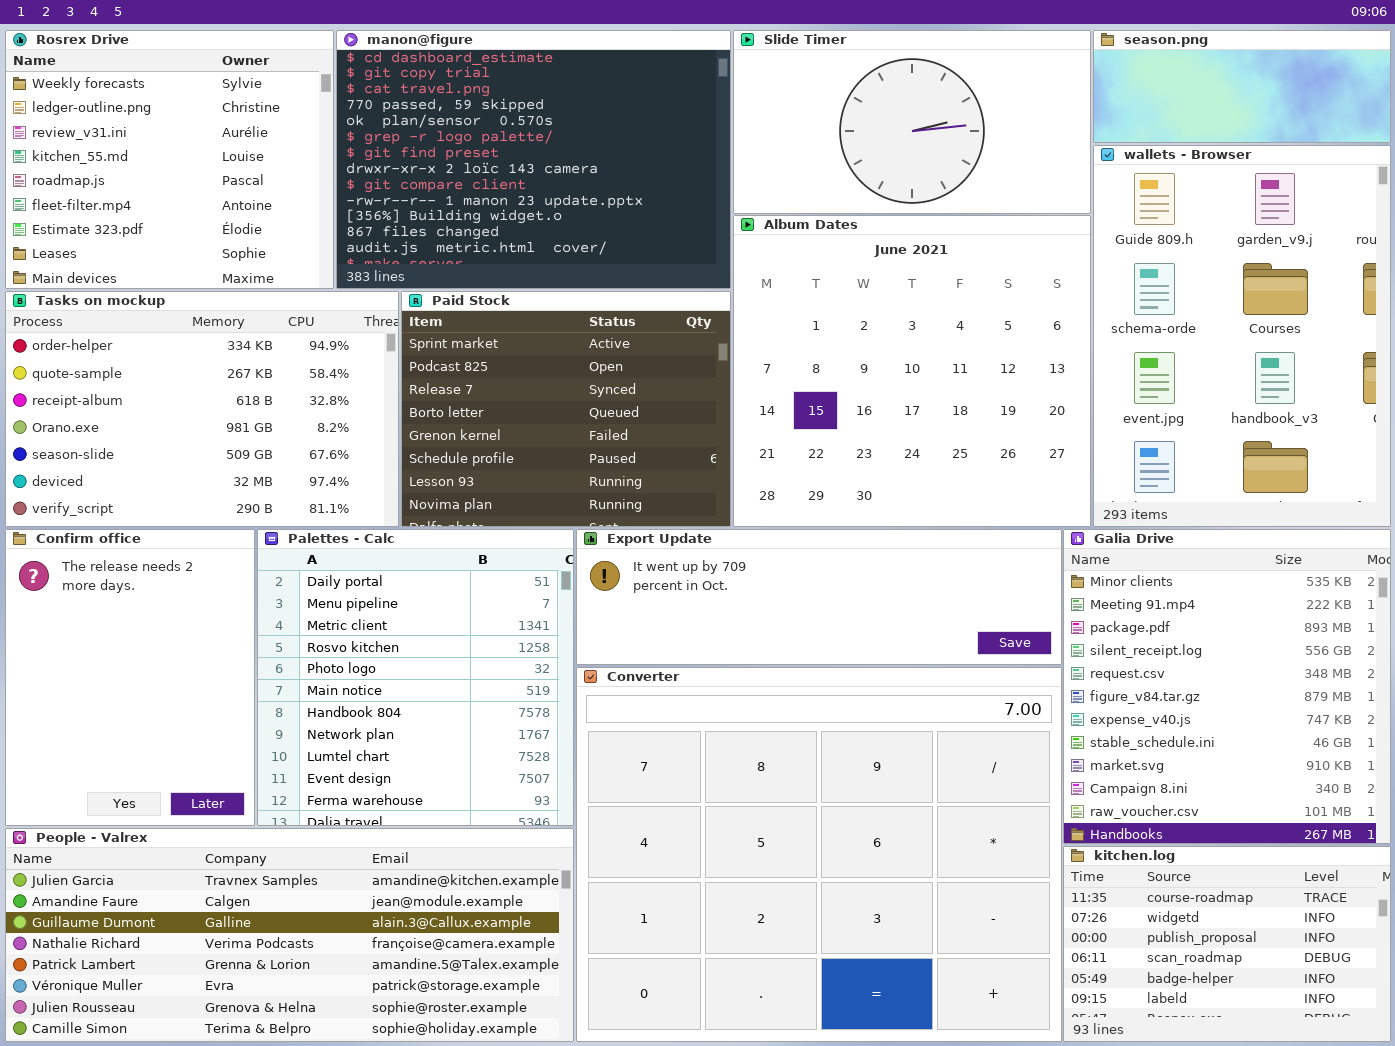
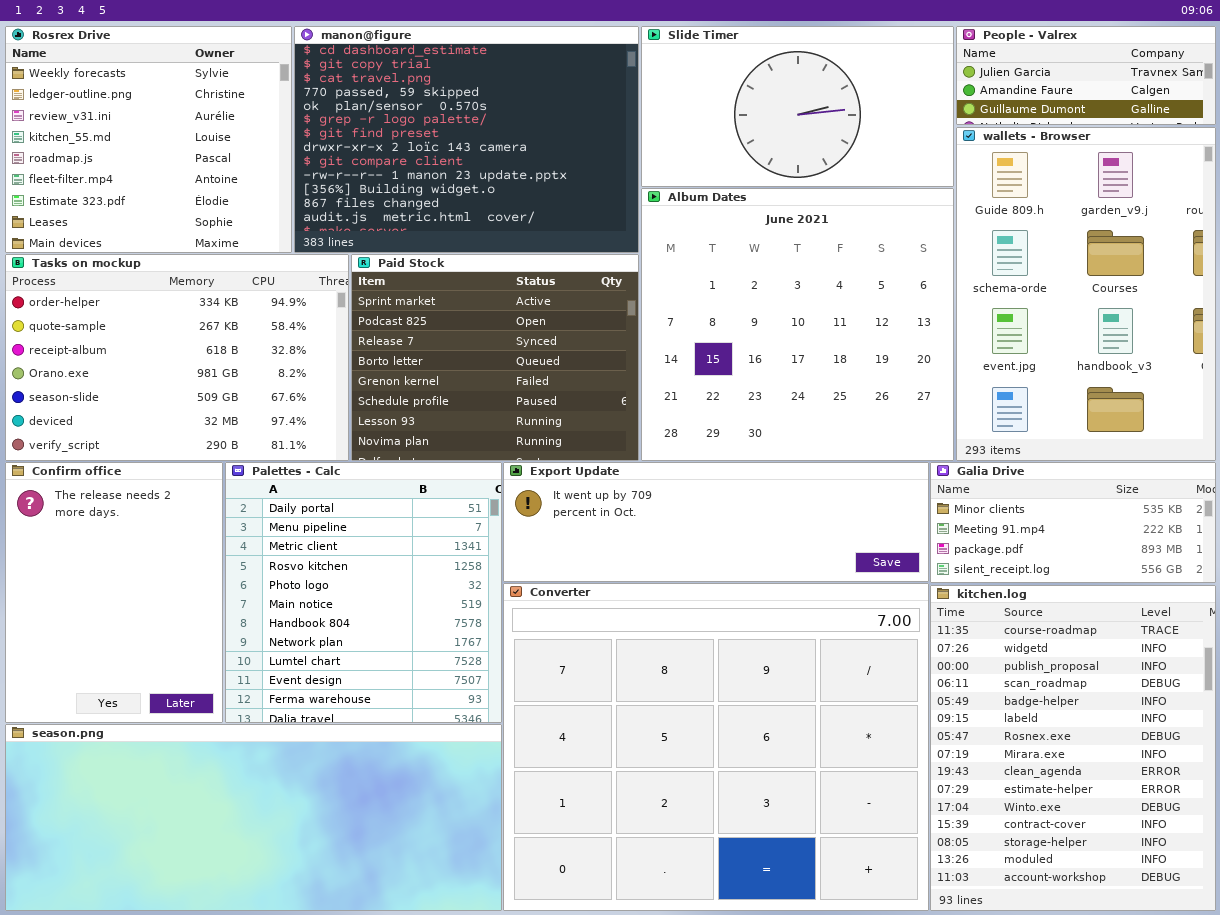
season.png: [1093,30,1391,143] -> [5,724,502,911], moved, resized
Galia Drive: [1063,529,1391,844] -> [930,462,1216,583], resized
People - Valrex: [5,828,574,1042] -> [956,26,1216,125], moved, resized
kitchen.log: [1063,846,1391,1042] -> [930,585,1216,911], resized

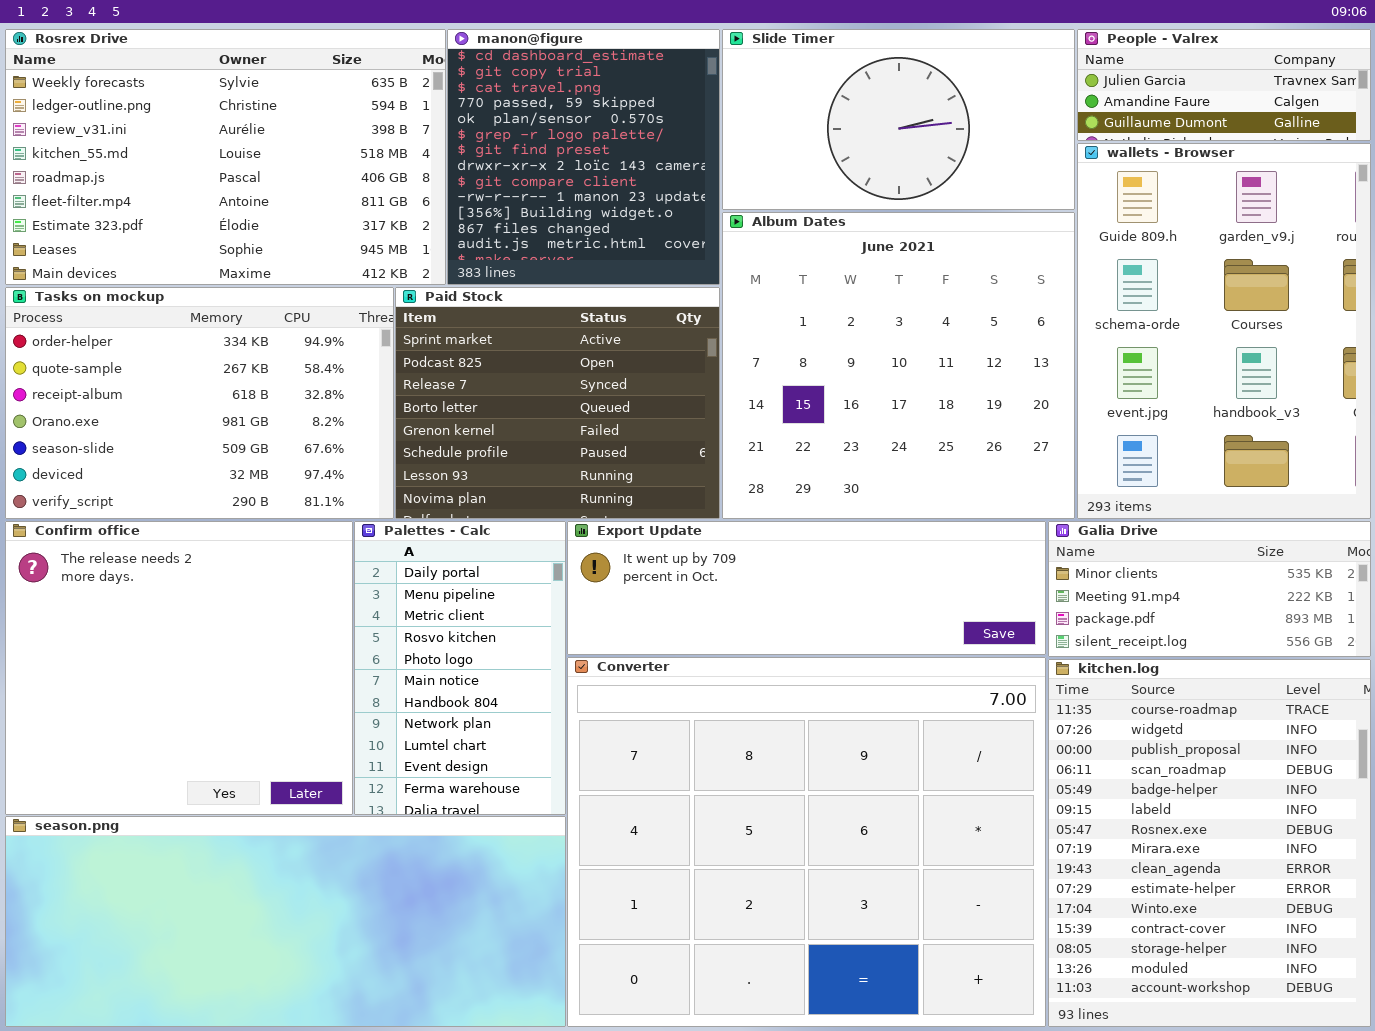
Rosrex Drive: [5,26,292,253] -> [5,29,446,285], resized
manon@figure: [294,26,639,253] -> [447,29,720,285], resized
Confirm office: [5,462,223,723] -> [5,521,353,815], resized
Palettes - Calc: [225,462,502,723] -> [354,521,566,815], resized

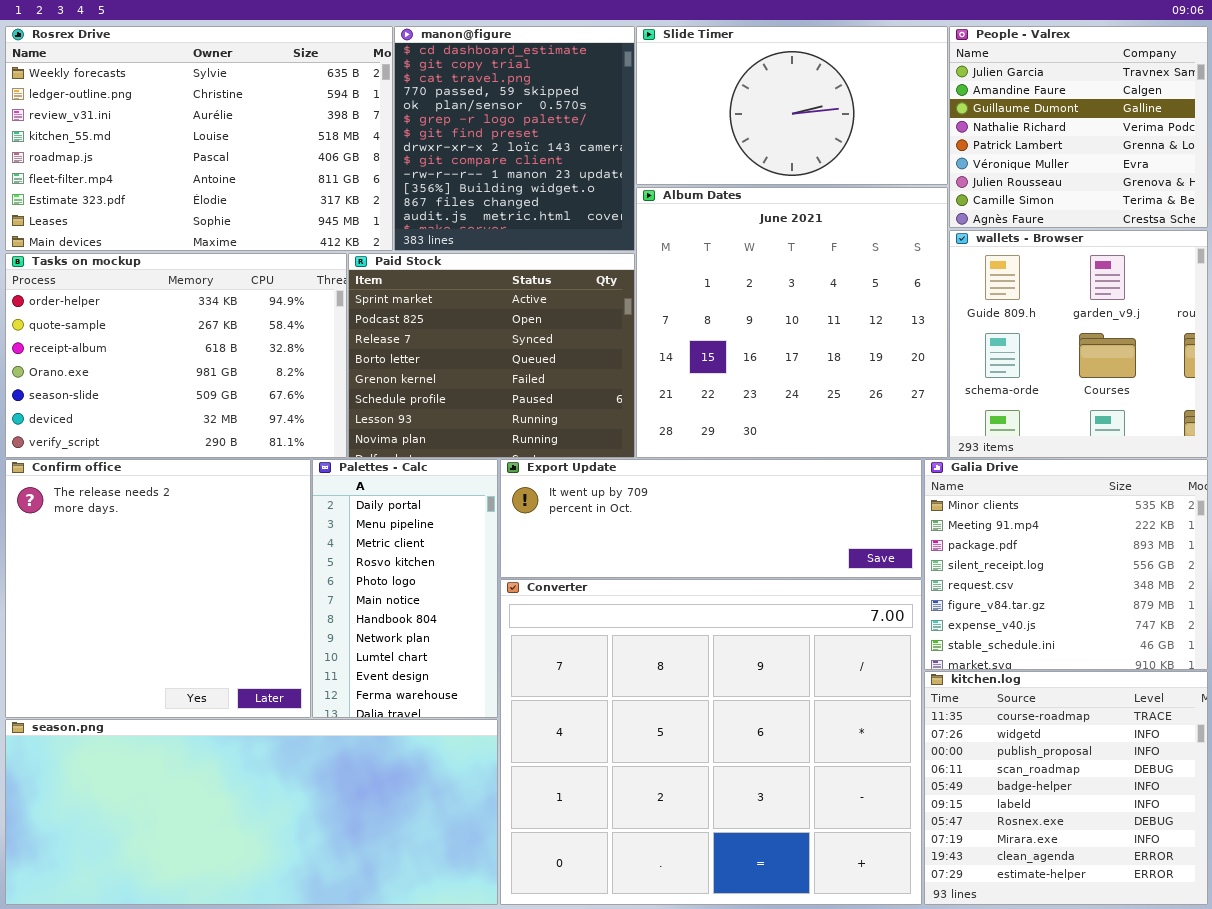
People - Valrex: [1077,29,1371,141] -> [949,26,1208,228], resized
wallets - Browser: [1077,143,1371,519] -> [949,230,1208,458], resized
Galia Drive: [1048,521,1371,657] -> [924,459,1208,670], resized
kitchen.log: [1048,659,1371,1027] -> [924,671,1208,905], resized

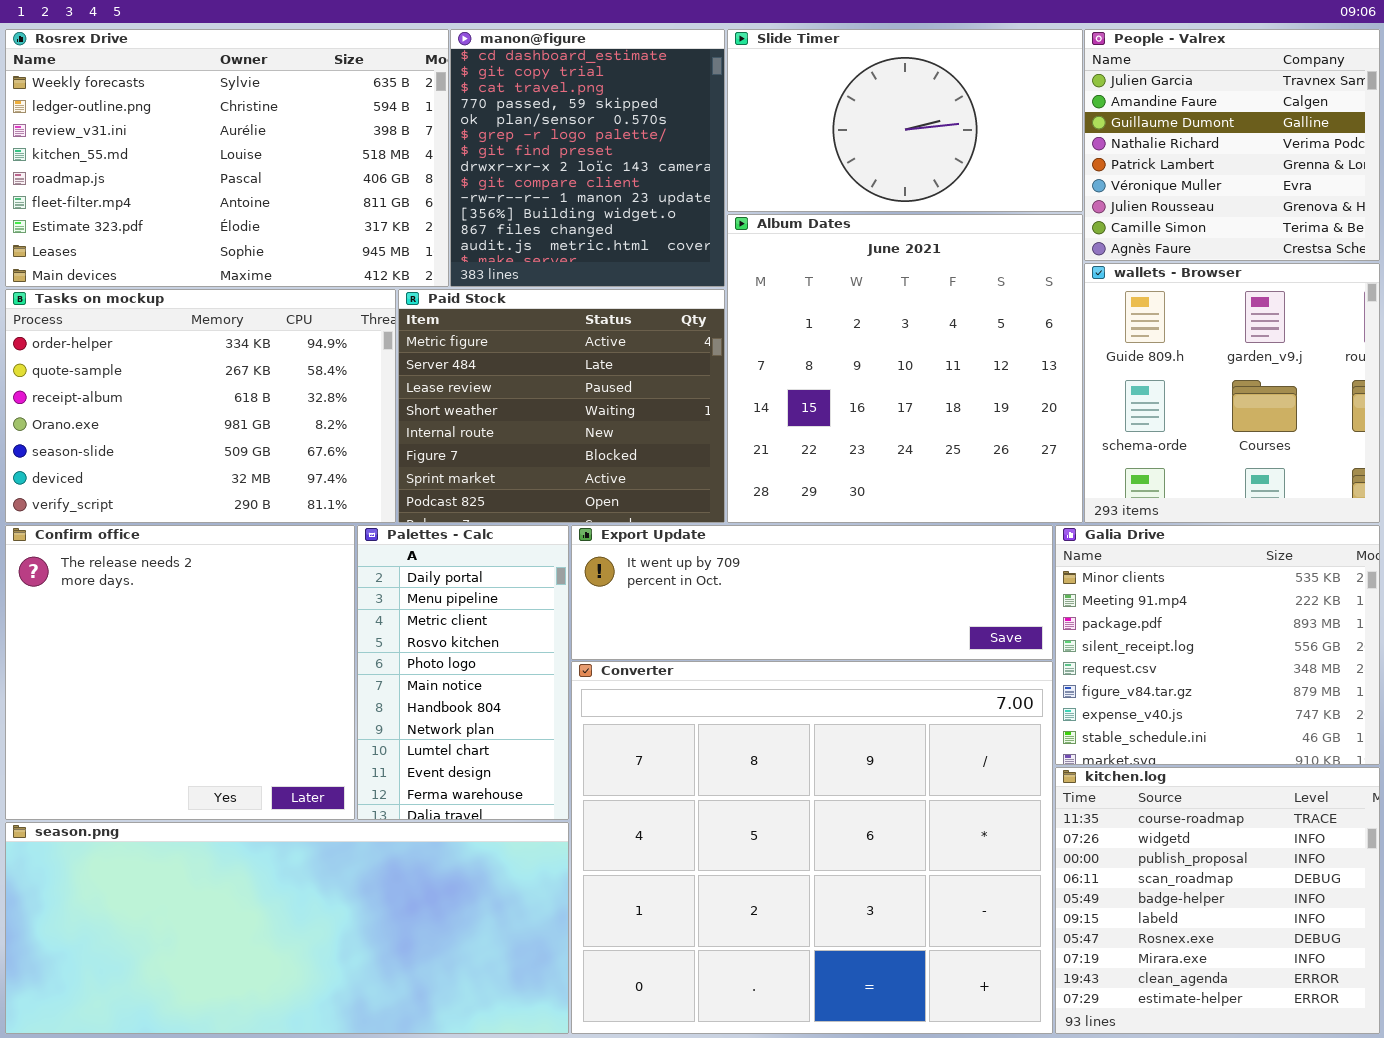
Paid Stock: [348,253,635,458] -> [398,289,725,523], scrolled up 6 rows

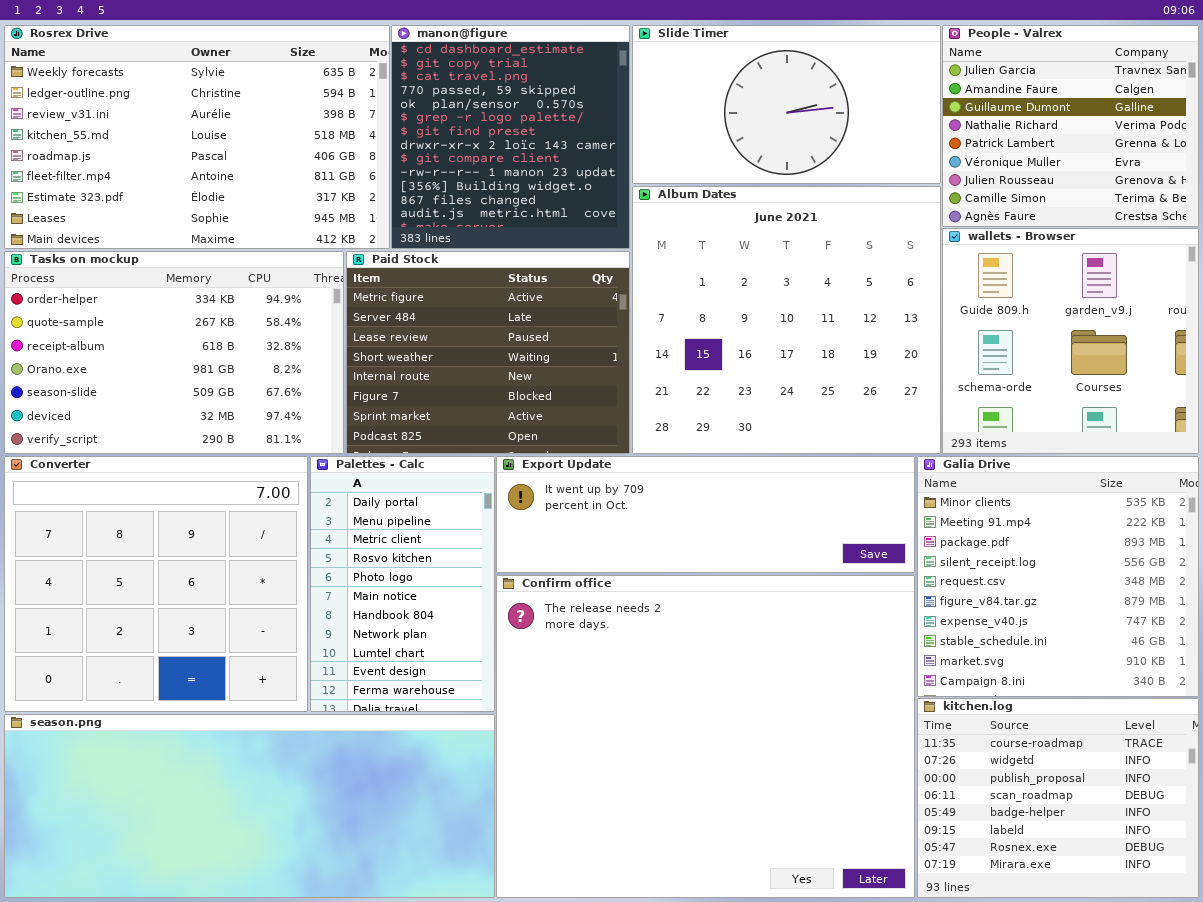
Confirm office: [5,525,355,820] -> [496,575,915,898], moved, resized
Galia Drive: [1055,525,1380,765] -> [917,456,1199,697], resized
Converter: [571,661,1053,1034] -> [4,456,308,712], moved, resized
kitchen.log: [1055,767,1380,1034] -> [917,698,1199,898], resized

